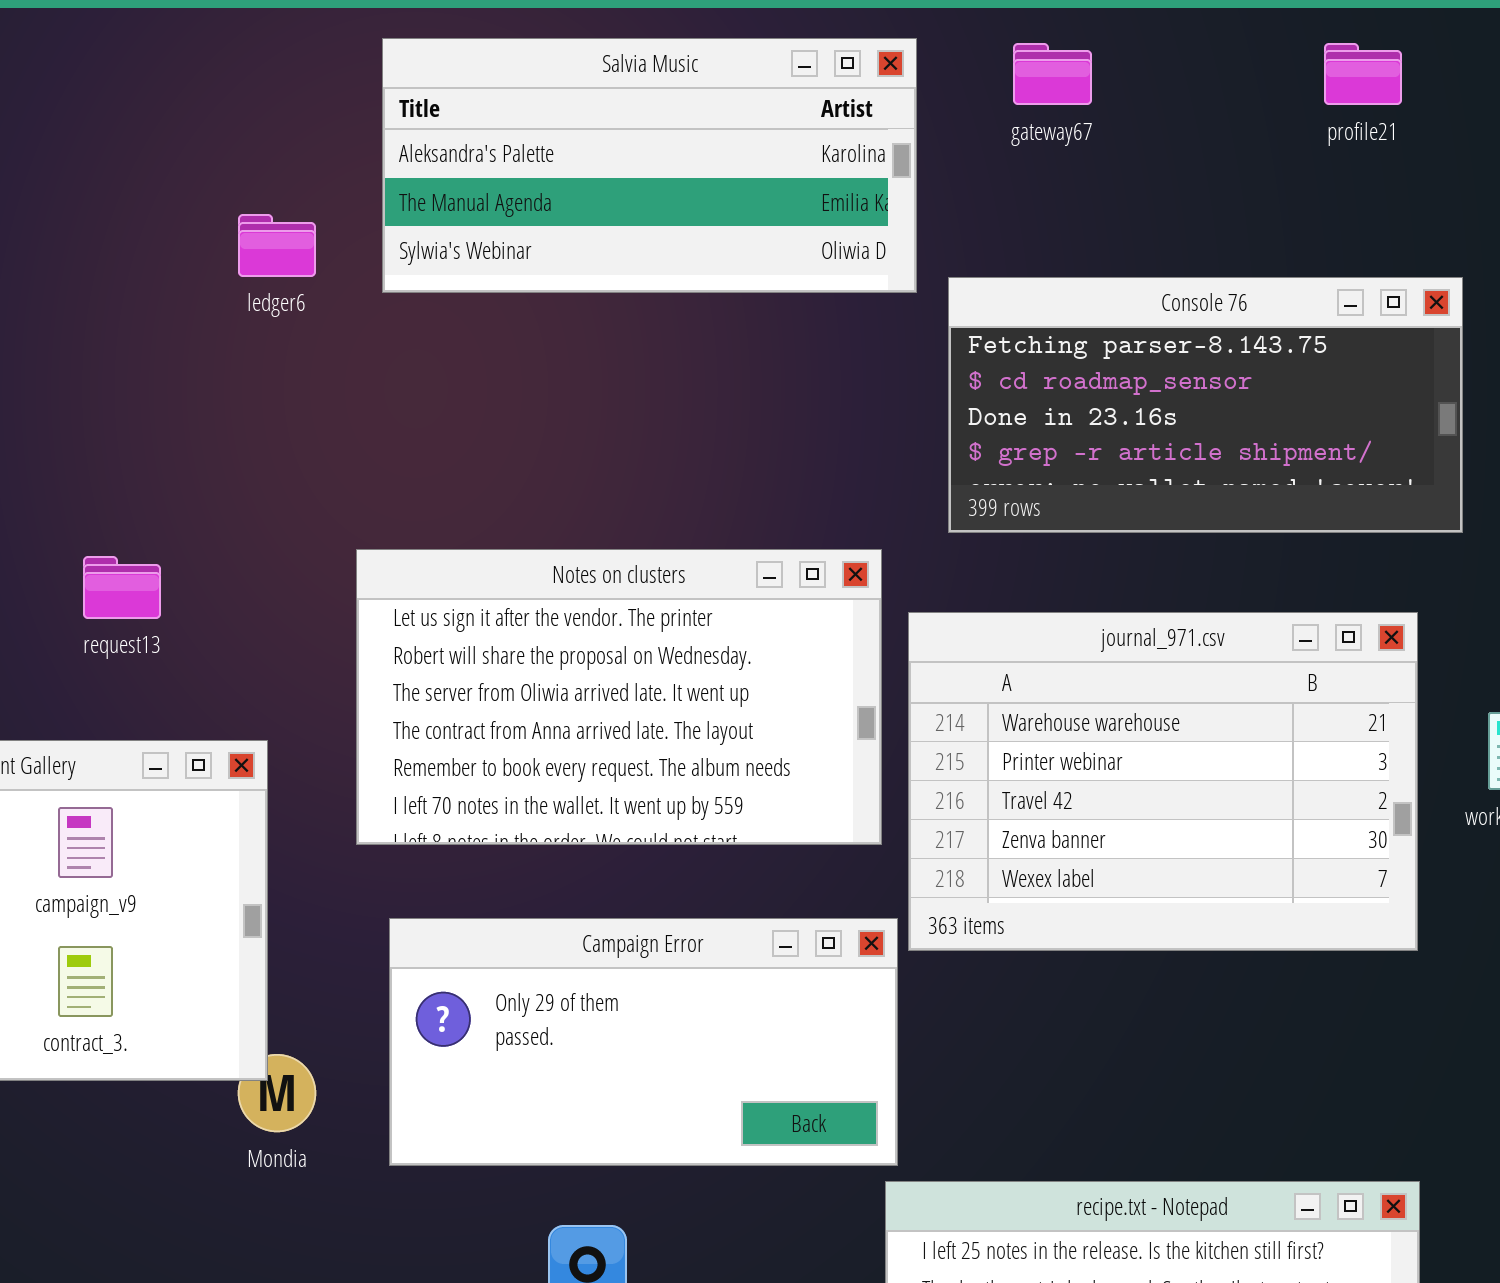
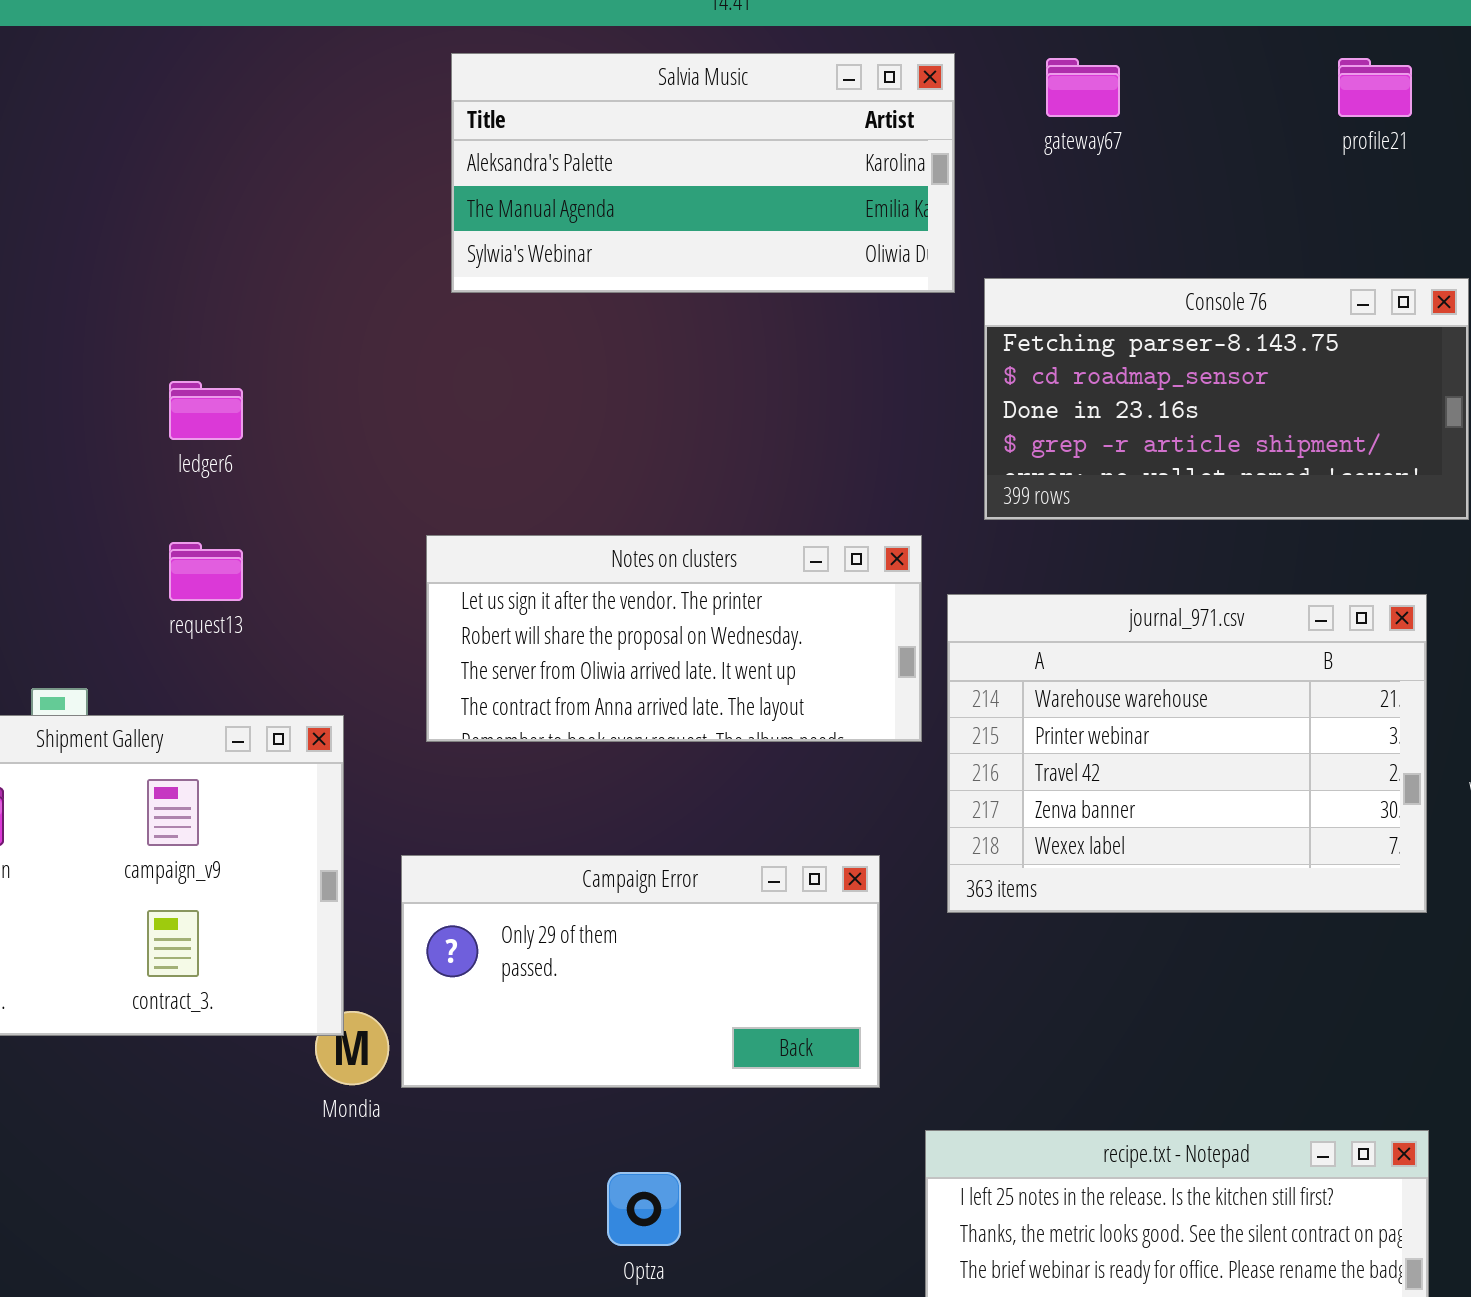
ledger6: [238,214,316,277] -> [169,381,243,440], moved
Notes on clusters: [356,549,882,845] -> [426,535,922,742], resized
Campaign Error: [389,918,898,1166] -> [401,855,880,1088], moved

